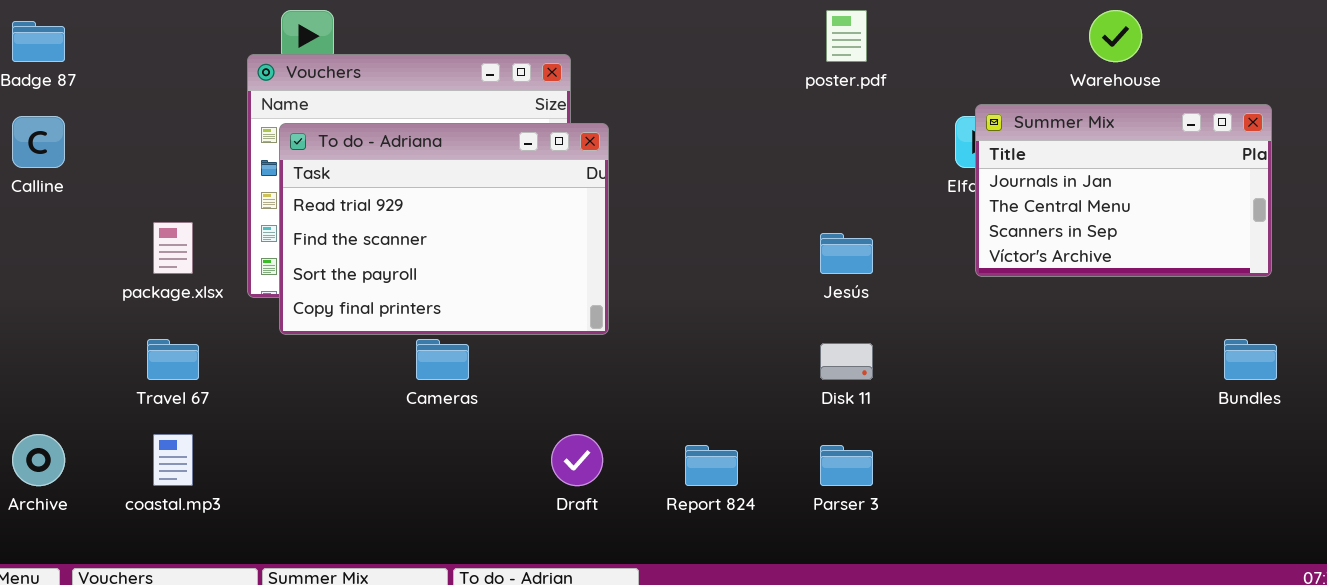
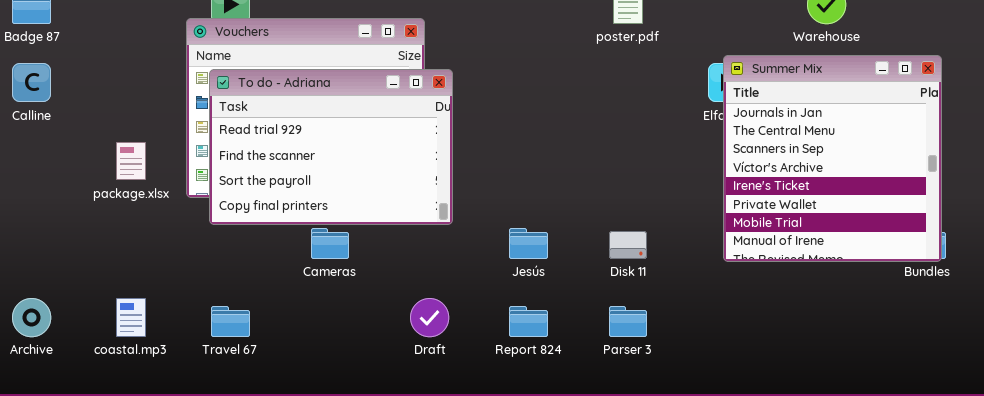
Summer Mix: [975,104,1272,277] -> [723,55,942,262], resized
Jesús: [820,233,873,274] -> [509,228,548,259], moved
Travel 67: [147,339,199,380] -> [211,306,250,337], moved

